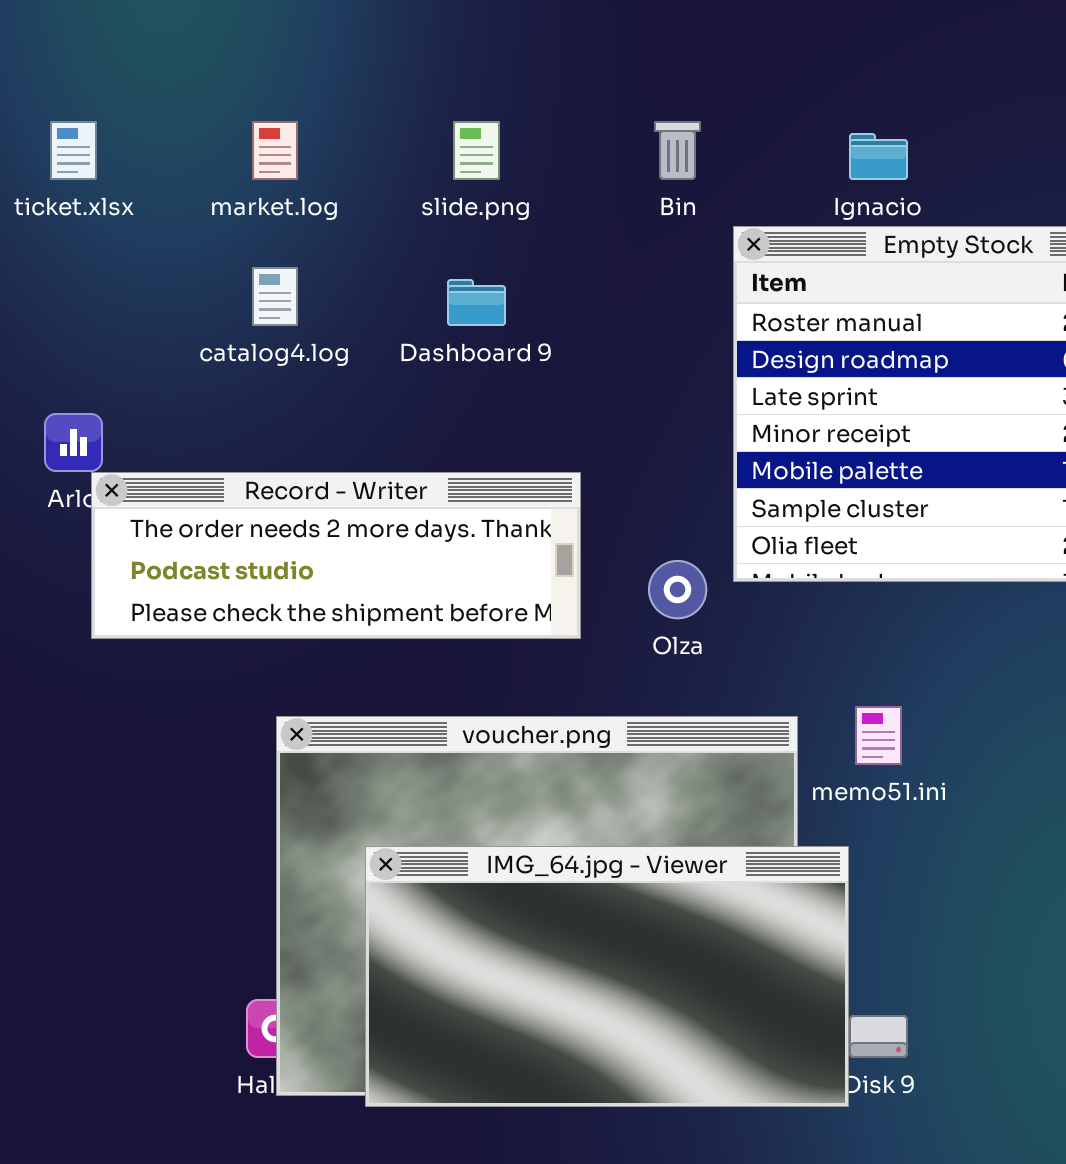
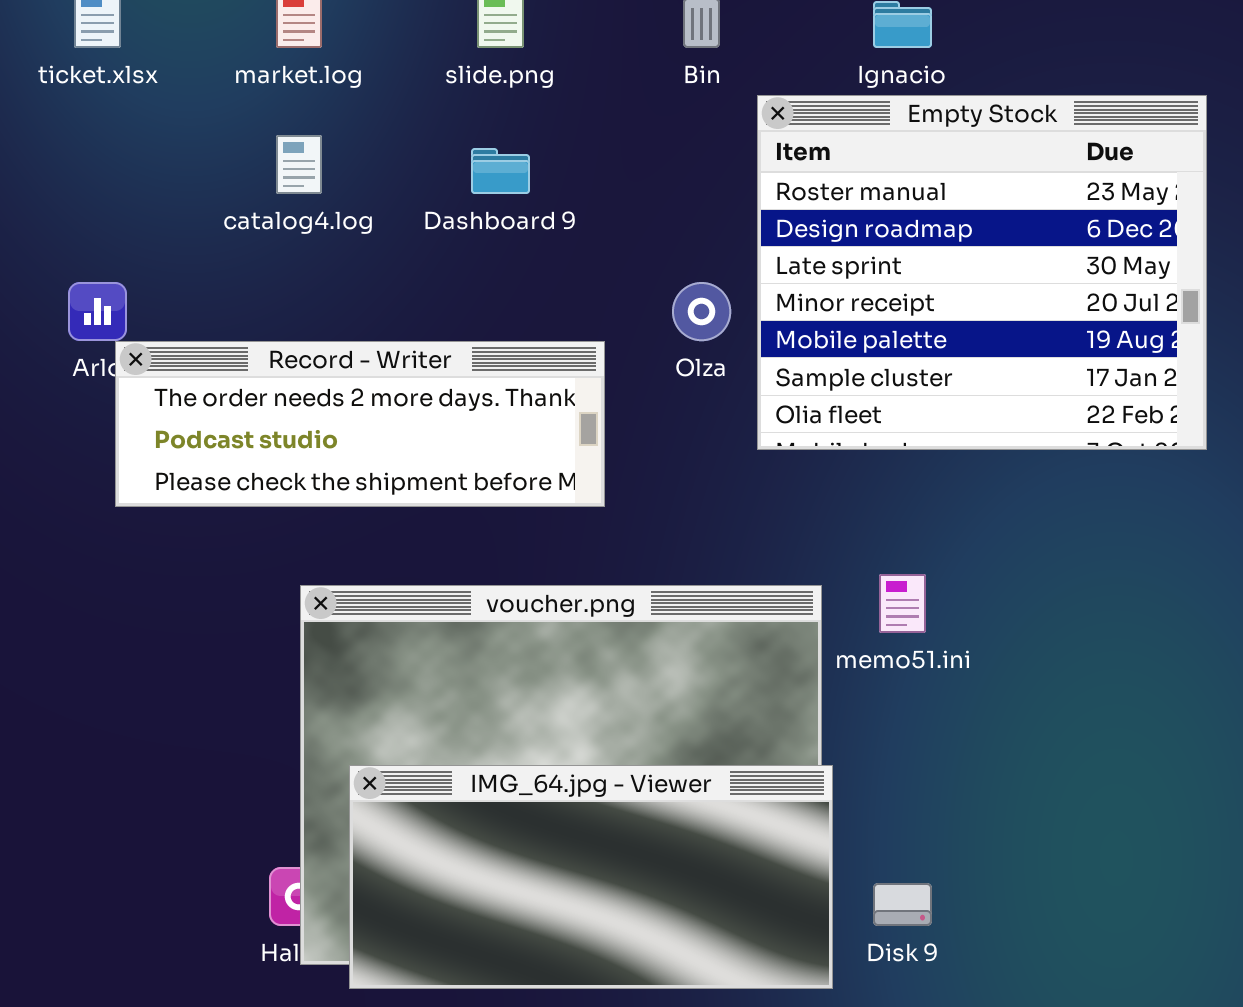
Olza: [648,560,707,619] -> [672,282,731,341], moved
IMG_64.jpg - Viewer: [365,846,849,1107] -> [349,765,833,989], moved, resized

